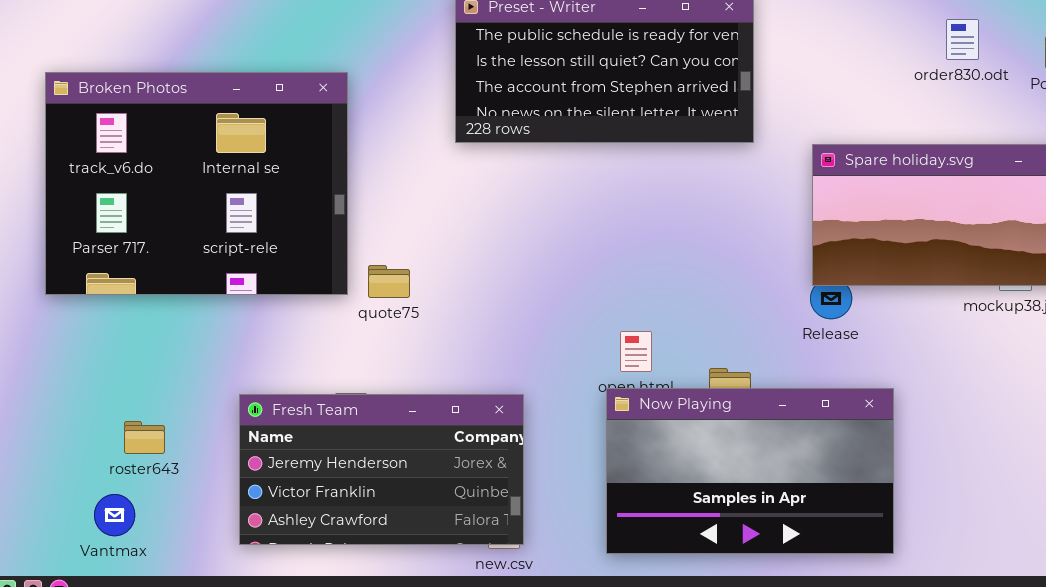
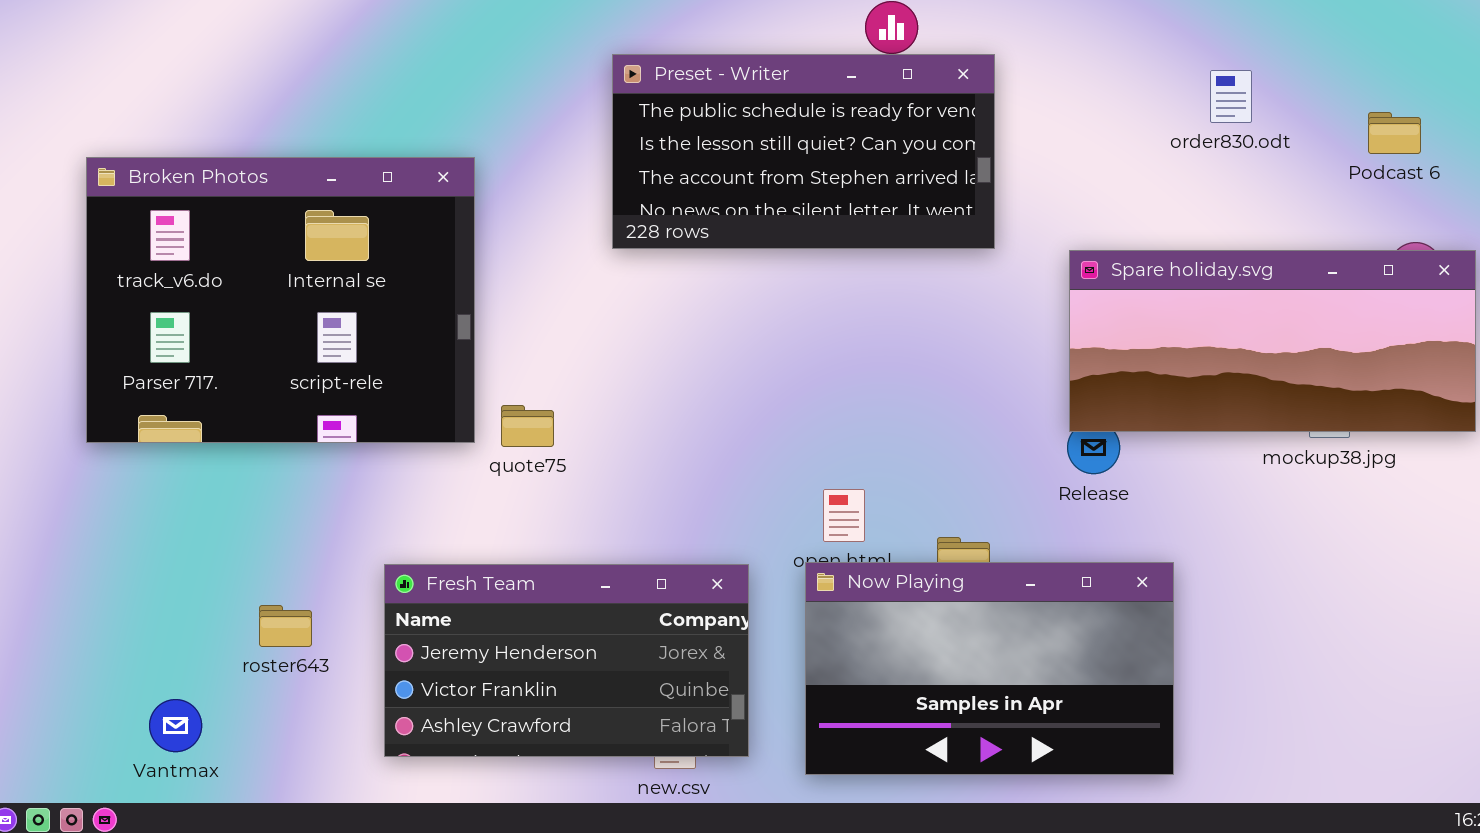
order830.odt: [946,19,979,60] -> [1210,70,1252,123], moved
Fresh Team: [239,394,524,545] -> [384,564,749,757], moved
roster643: [124,421,165,454] -> [259,605,312,647], moved

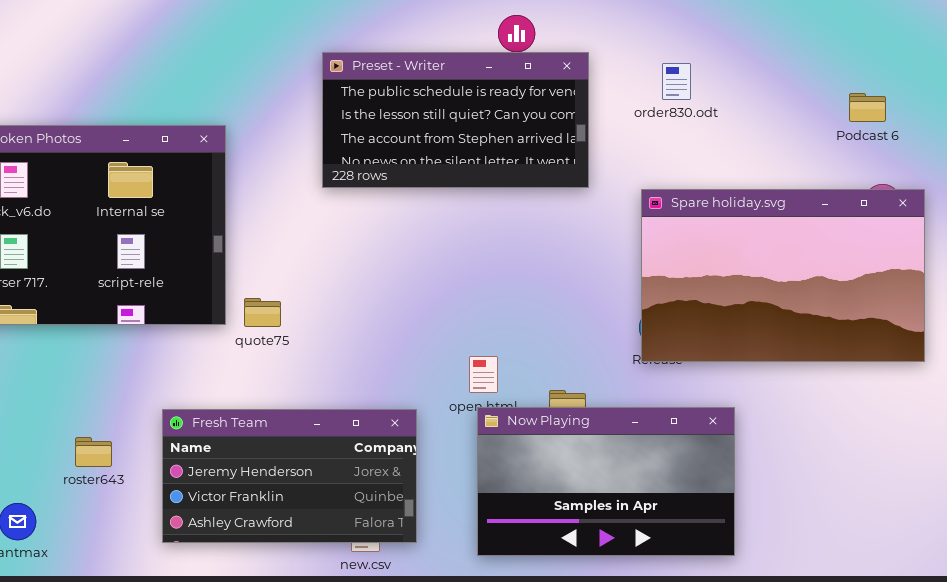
order830.odt: [1210,70,1252,123] -> [662,63,691,100], moved
Spare holiday.svg: [1069,250,1476,432] -> [641,189,925,362], resized
Now Playing: [805,562,1174,775] -> [477,407,735,556], moved

